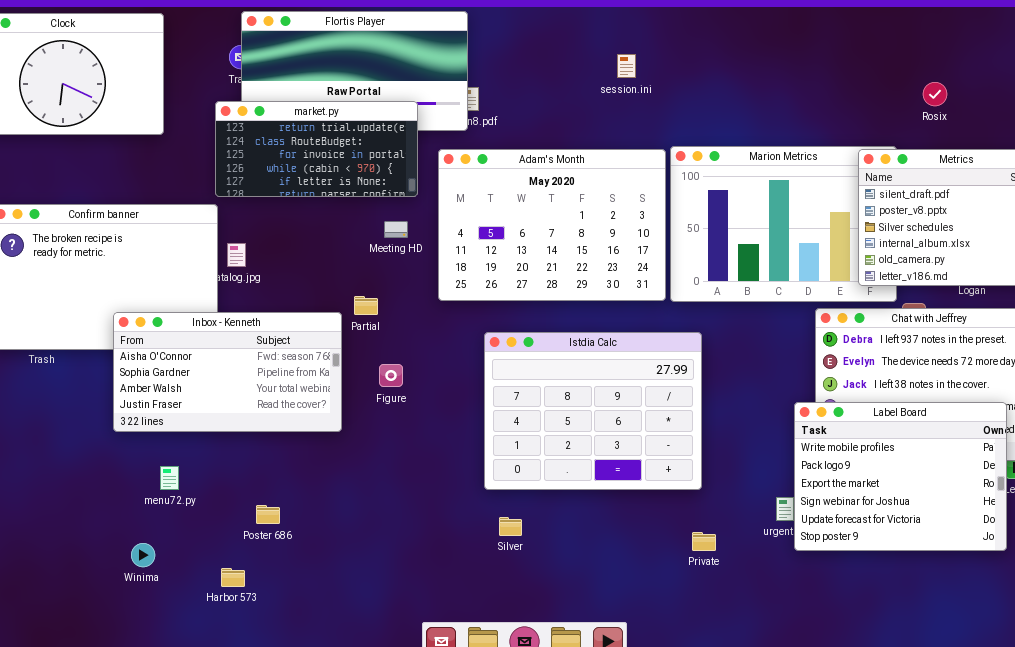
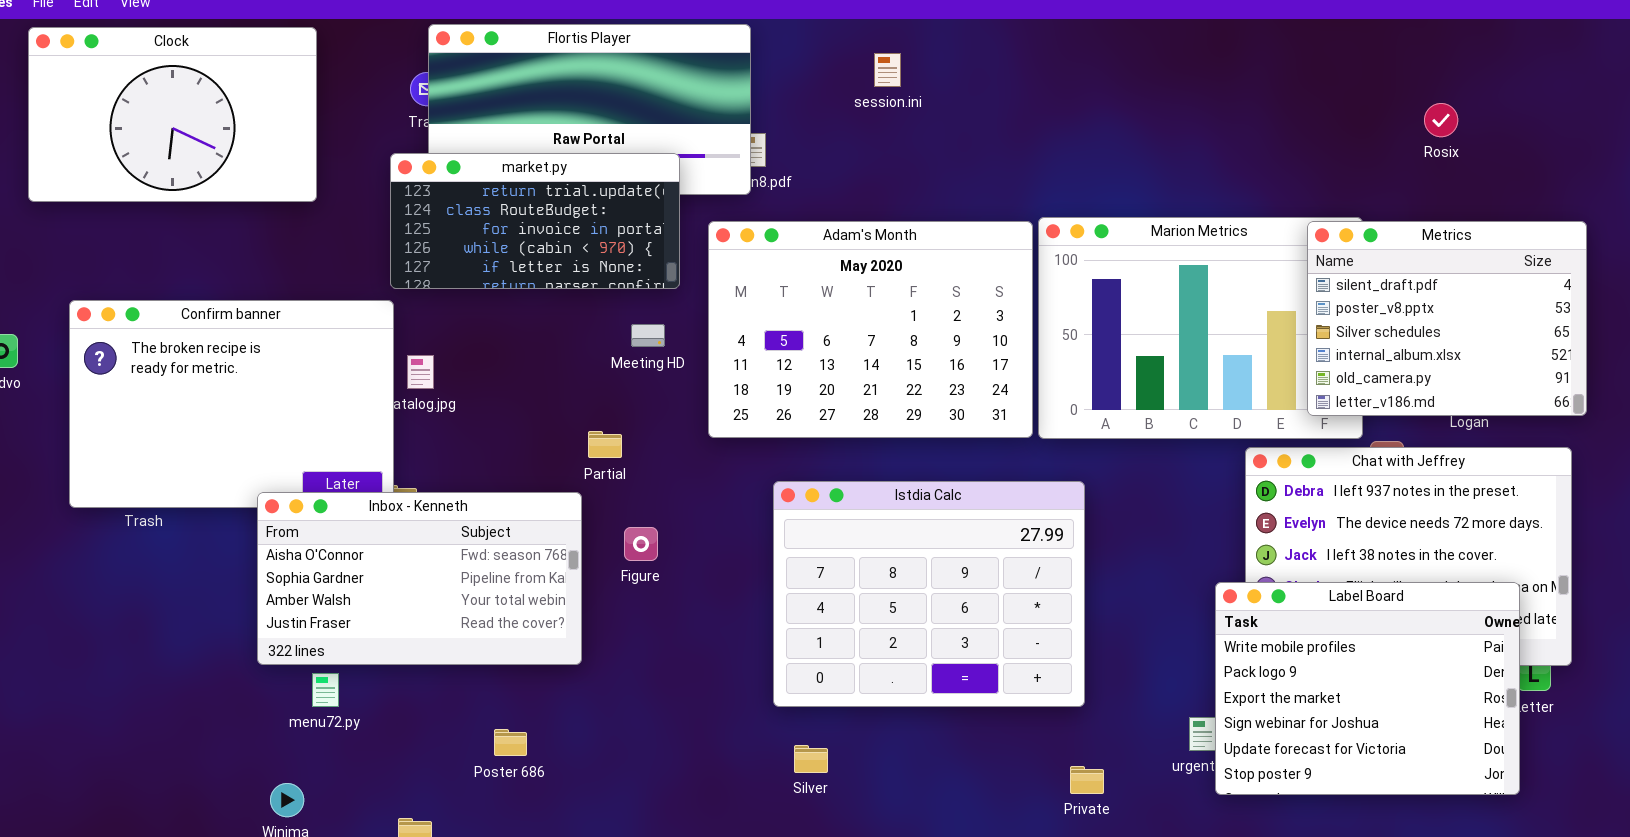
session.ini: [617,54,636,78] -> [874,53,901,87], moved
Rosix: [923,82,947,106] -> [1424,103,1458,137], moved
Inbox - Kenneth: [113,312,342,432] -> [257,492,582,665], moved
Poster 686: [256,505,280,524] -> [494,729,527,756], moved

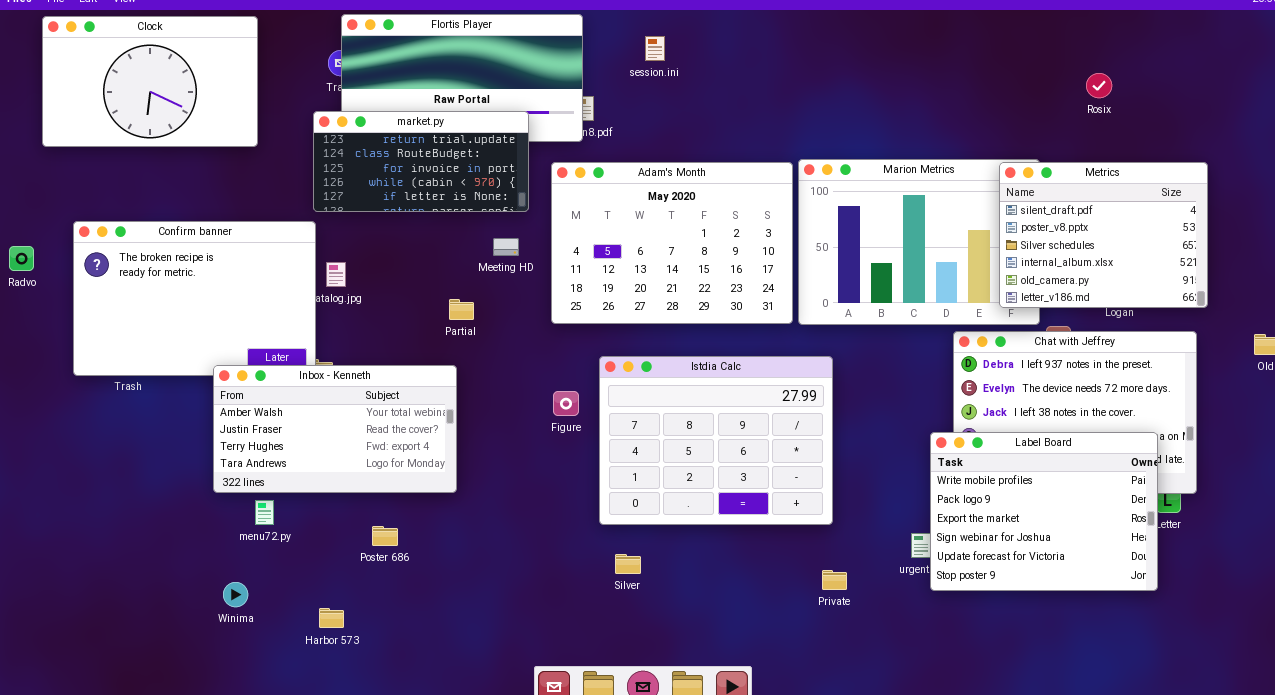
session.ini: [874,53,901,87] -> [645,36,665,61], moved
Partial: [588,431,622,458] -> [449,299,474,320], moved
Inbox - Kenneth: [257,492,582,665] -> [213,365,457,493], scrolled down 2 rows
Figure: [624,527,658,561] -> [553,391,579,416], moved
Poster 686: [494,729,527,756] -> [372,526,398,546], moved

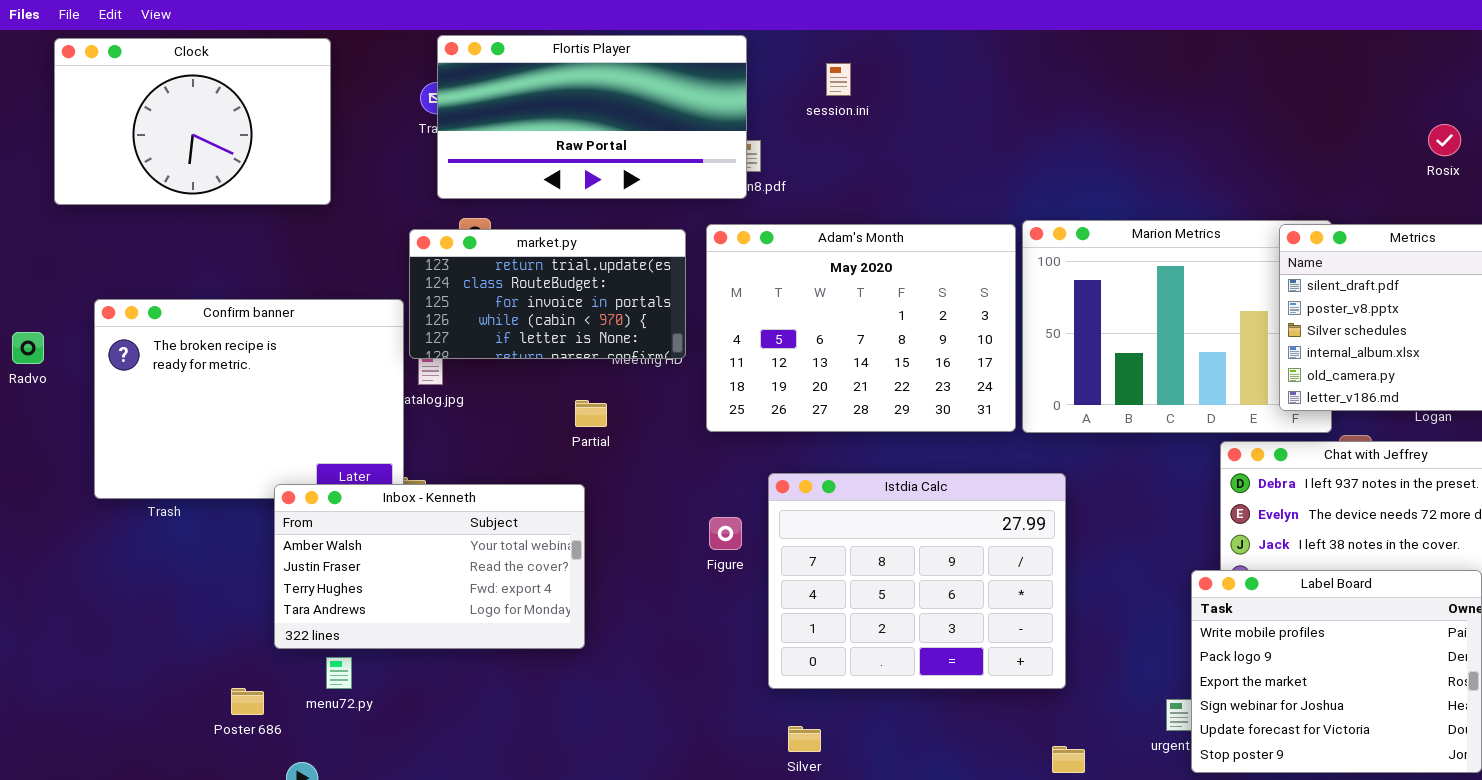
Rosix: [1086,73,1112,98] -> [1428,124,1461,156], moved
market.py: [313,111,529,212] -> [409,229,686,359], moved
Poster 686: [372,526,398,546] -> [231,688,264,715], moved

